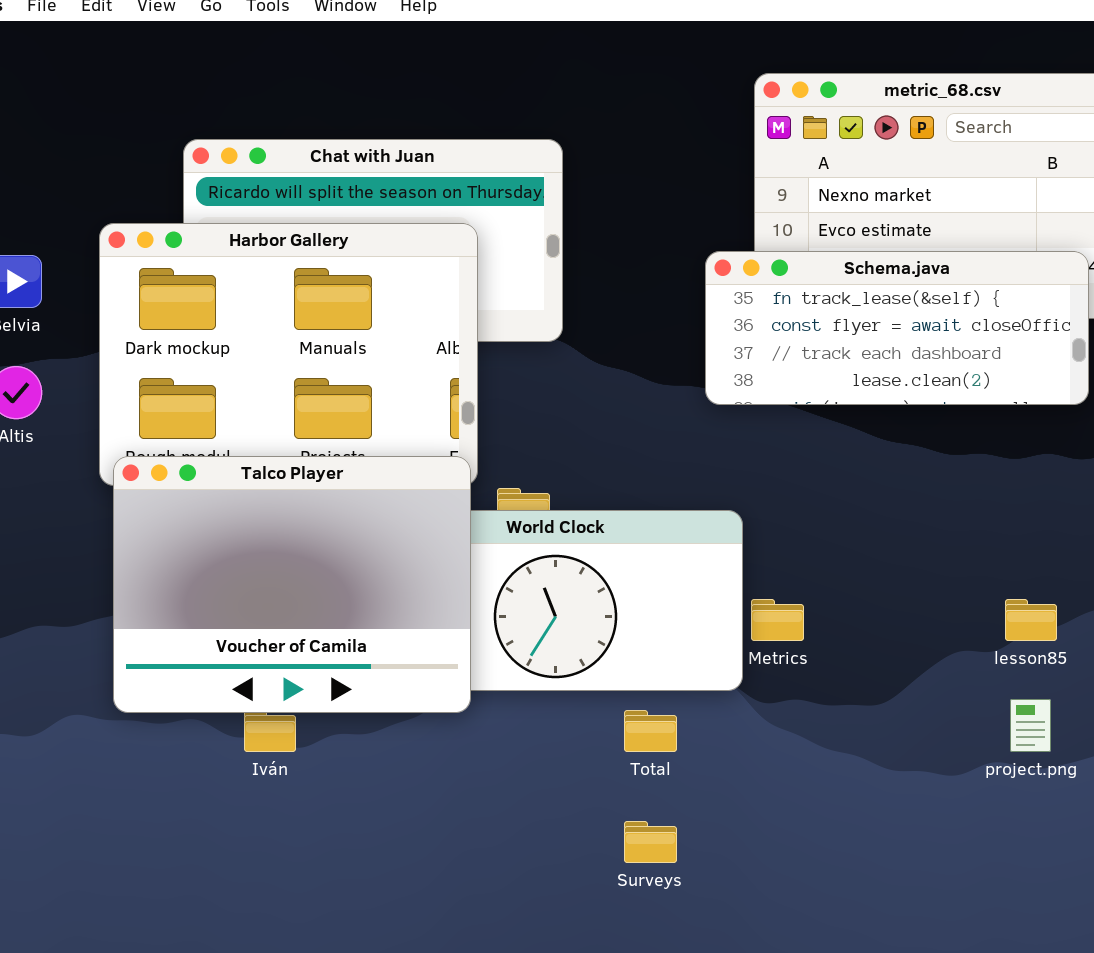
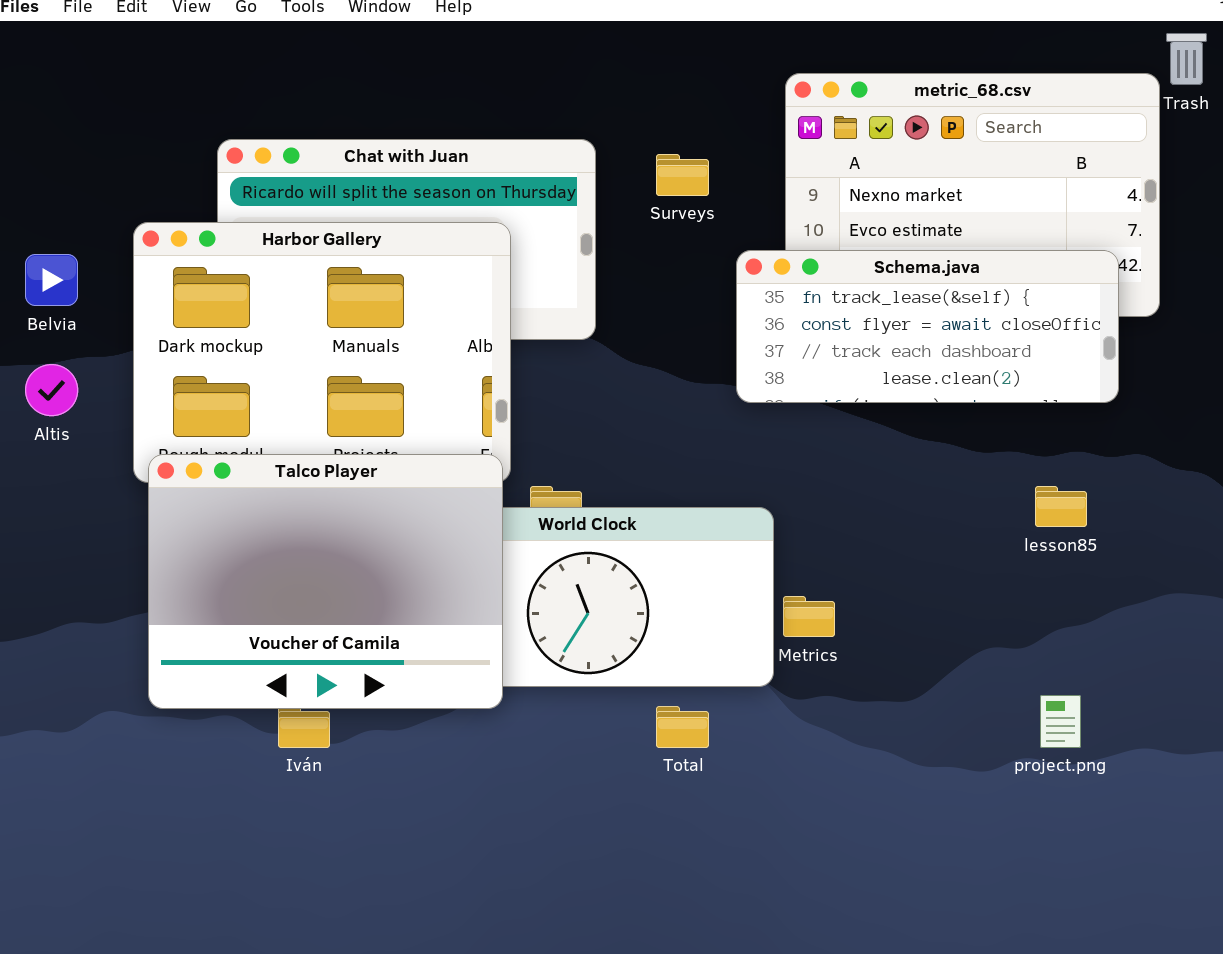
lesson85: [1005,599,1057,641] -> [1035,486,1087,527], moved
Surveys: [624,821,677,863] -> [656,154,709,196], moved

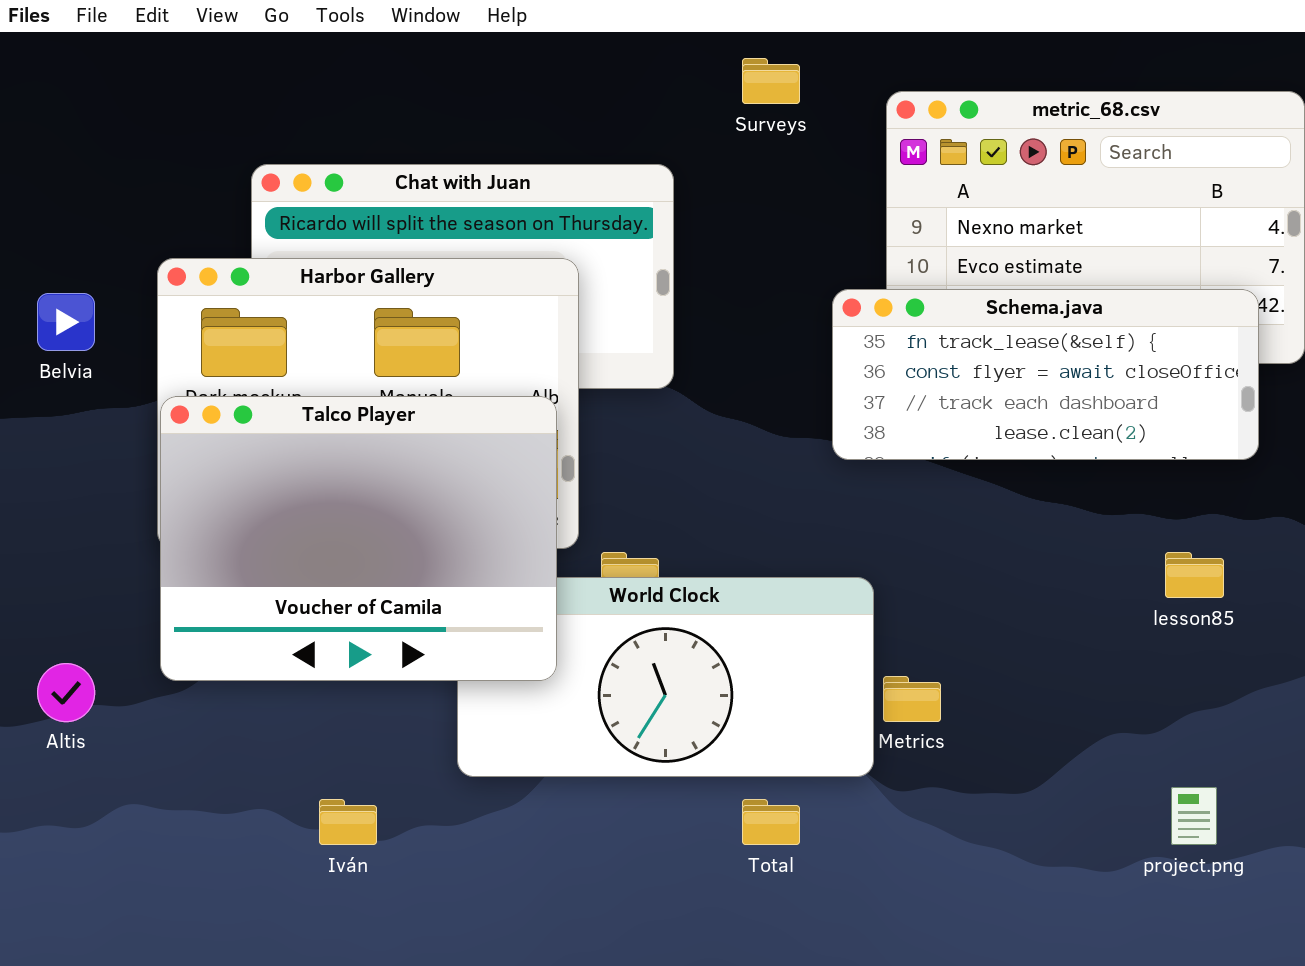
Surveys: [656,154,709,196] -> [742,58,800,104], moved
Altis: [25,364,78,416] -> [37,663,95,722], moved
Talco Player: [148,454,503,709] -> [160,396,557,681], moved

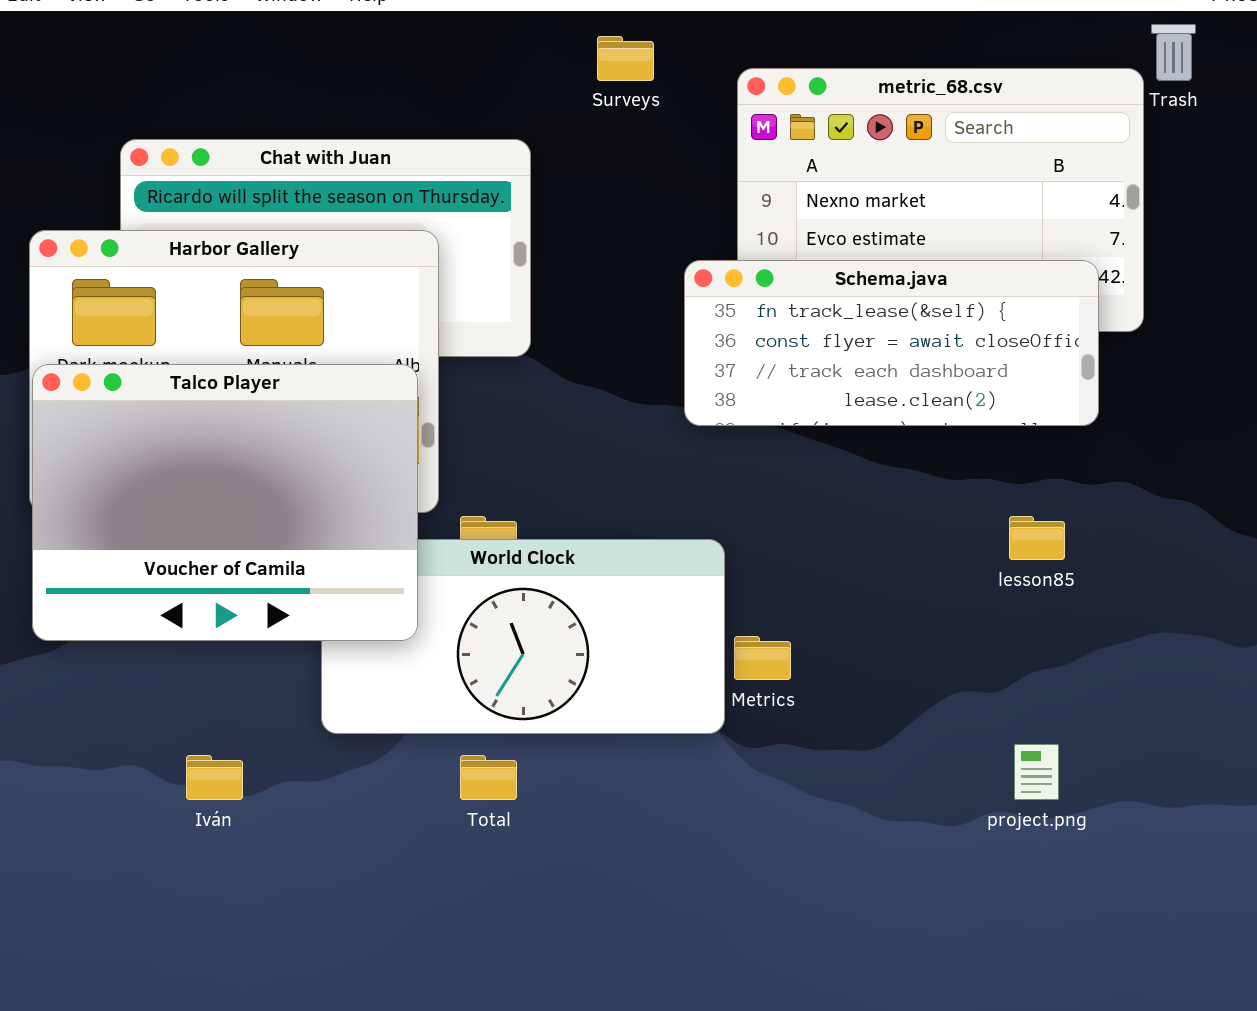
Total: [742,799,800,845] -> [460,755,517,800], moved

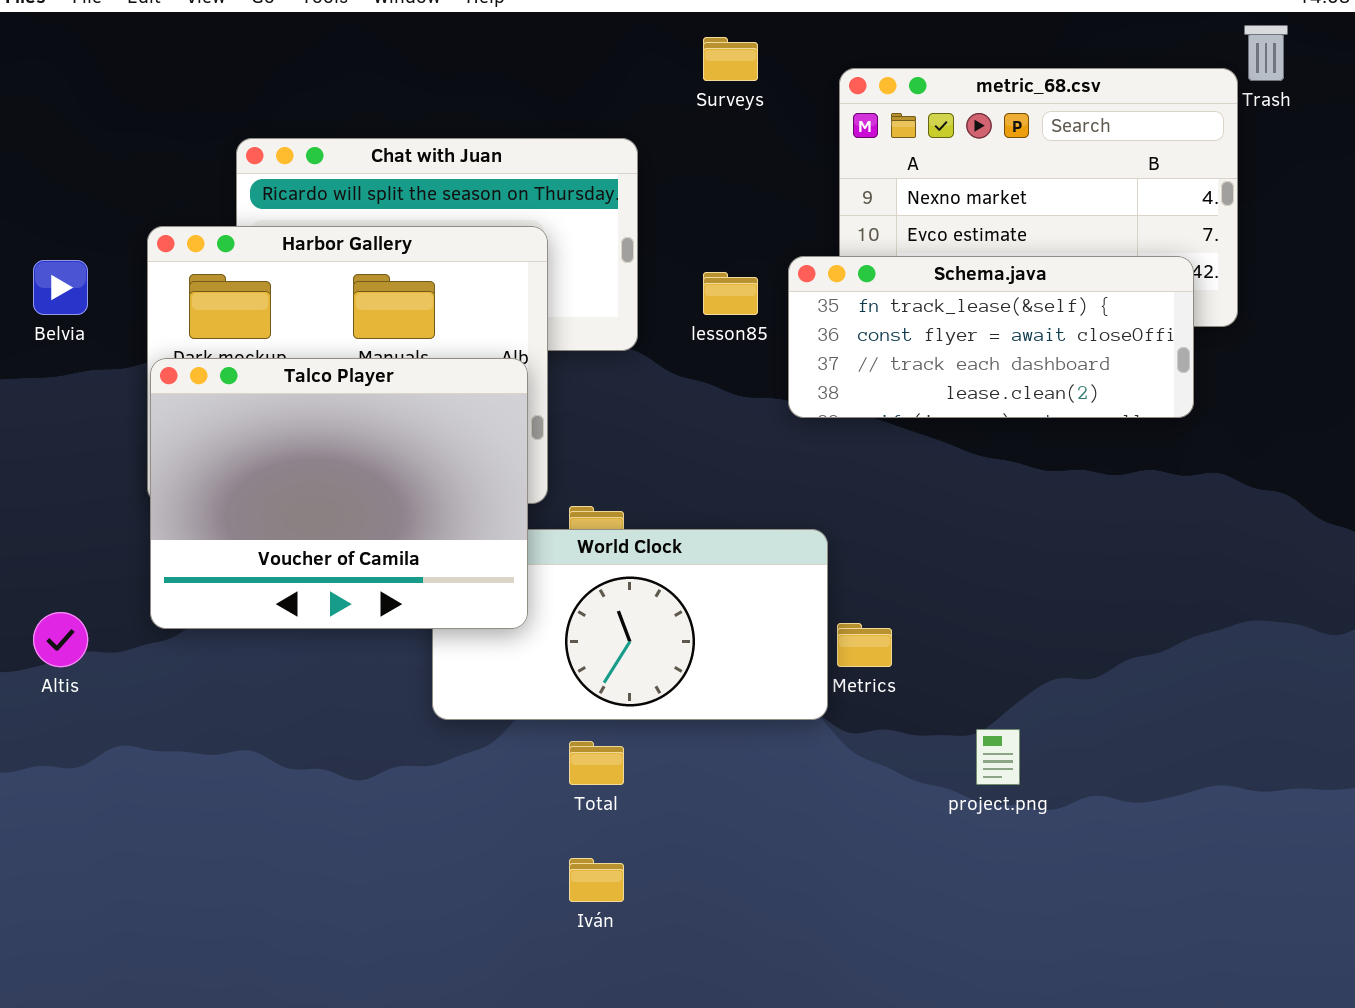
lesson85: [1009,516,1065,560] -> [703,272,758,315], moved
project.png: [1014,744,1059,800] -> [976,729,1020,785], moved
Iván: [186,755,243,800] -> [569,858,624,902], moved

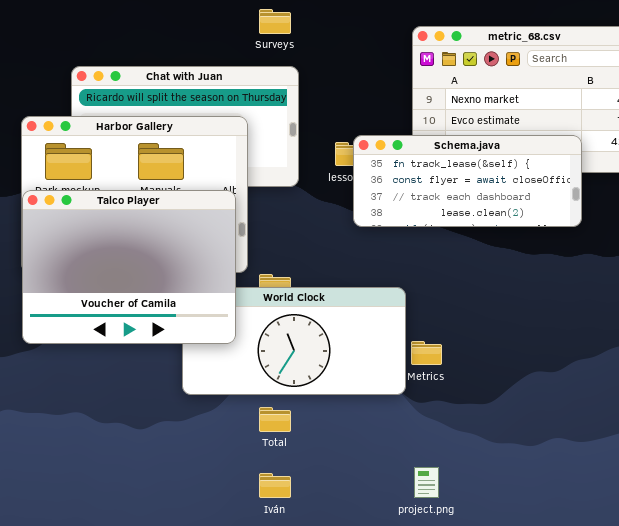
Surveys: [703,37,758,81] -> [259,9,291,34], moved
Schema.java: [788,256,1194,418] -> [353,135,582,227], moved
project.png: [976,729,1020,785] -> [414,467,439,498], moved

